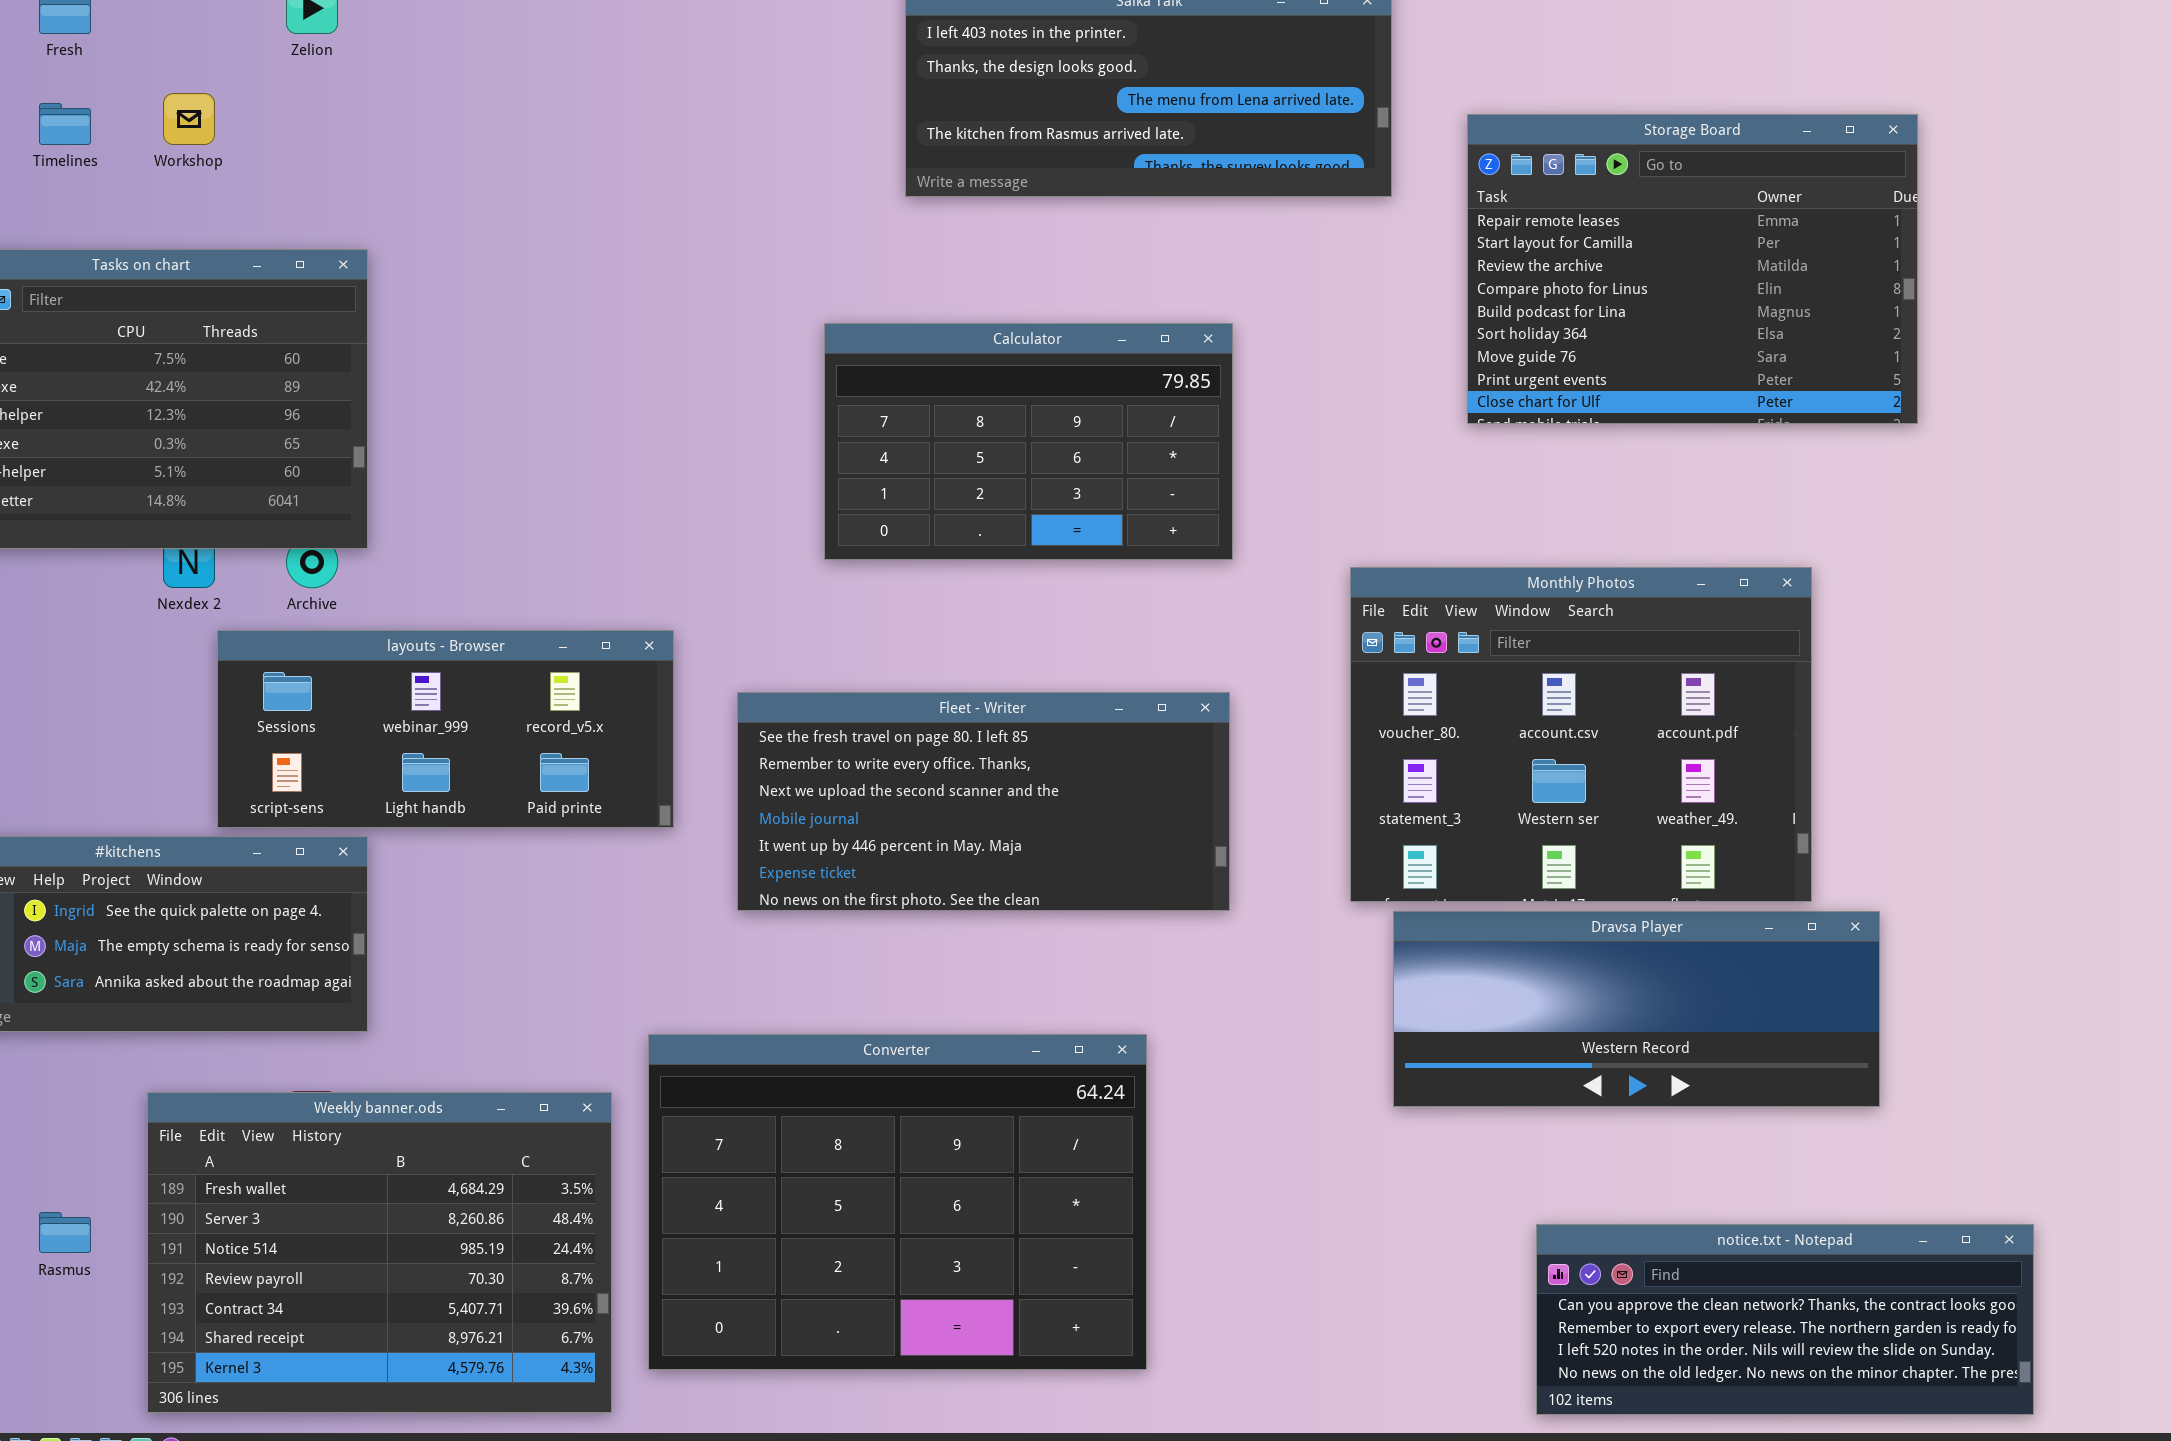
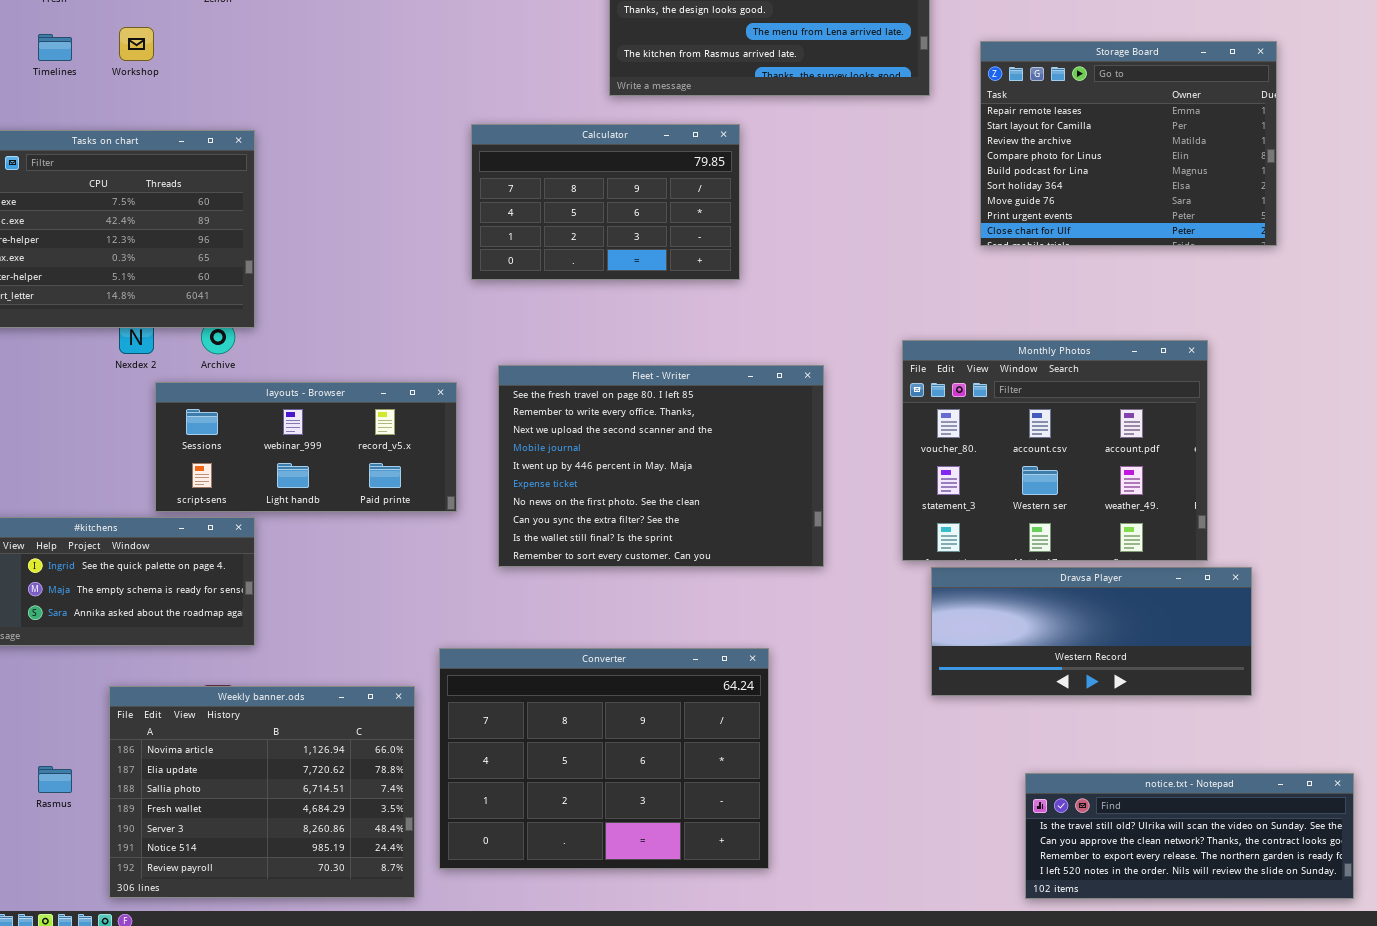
Calculator: [824,323,1233,560] -> [471,124,740,280], moved
Fleet - Writer: [737,692,1230,911] -> [498,365,824,567], resized
Weekly banner.ods: [147,1092,612,1413] -> [109,686,415,898], scrolled up 3 rows
notice.txt - Notepad: [1536,1224,2034,1415] -> [1025,773,1354,899], scrolled up 1 row

